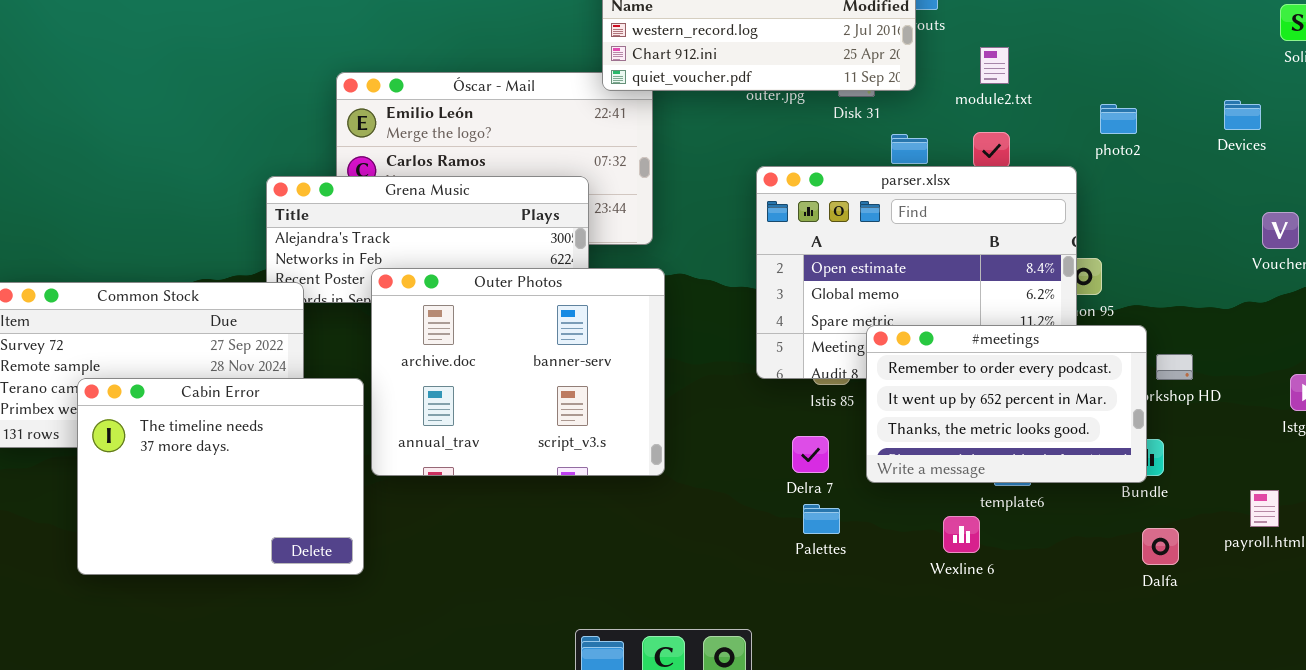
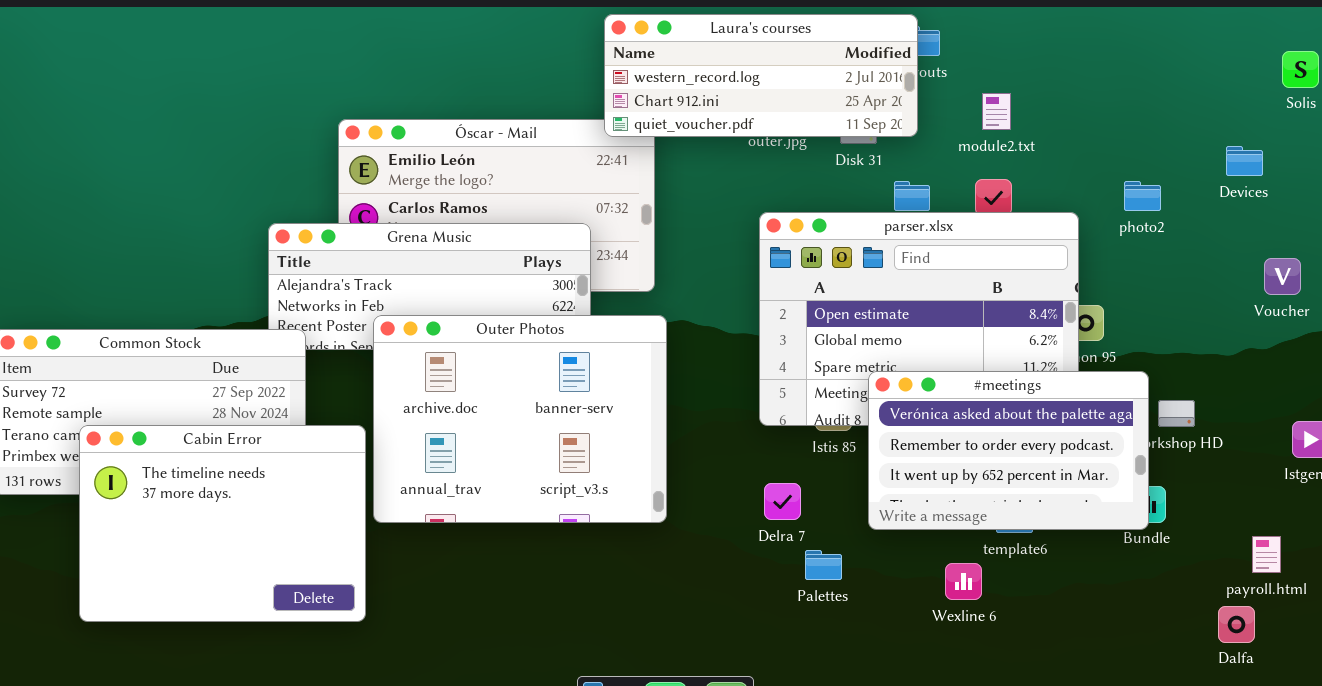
photo2: [1100,104,1137,134] -> [1124,181,1161,211], moved
#meetings: [866,325,1147,483] -> [868,371,1149,530], scrolled up 1 row
Delra 7: [792,436,829,473] -> [764,483,801,520], moved
Dalfa: [1142,528,1179,565] -> [1218,606,1255,643], moved

